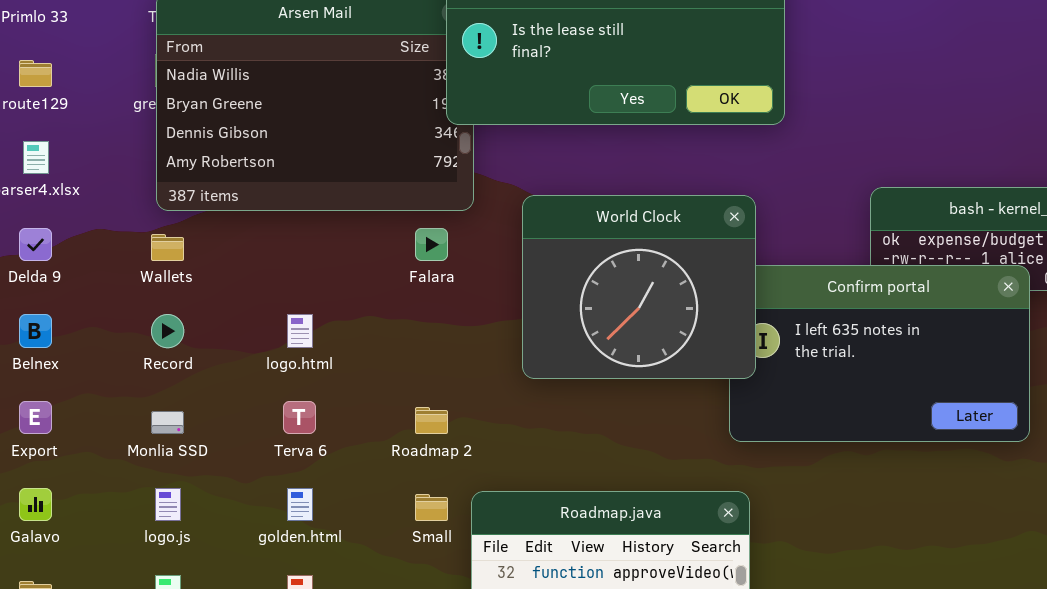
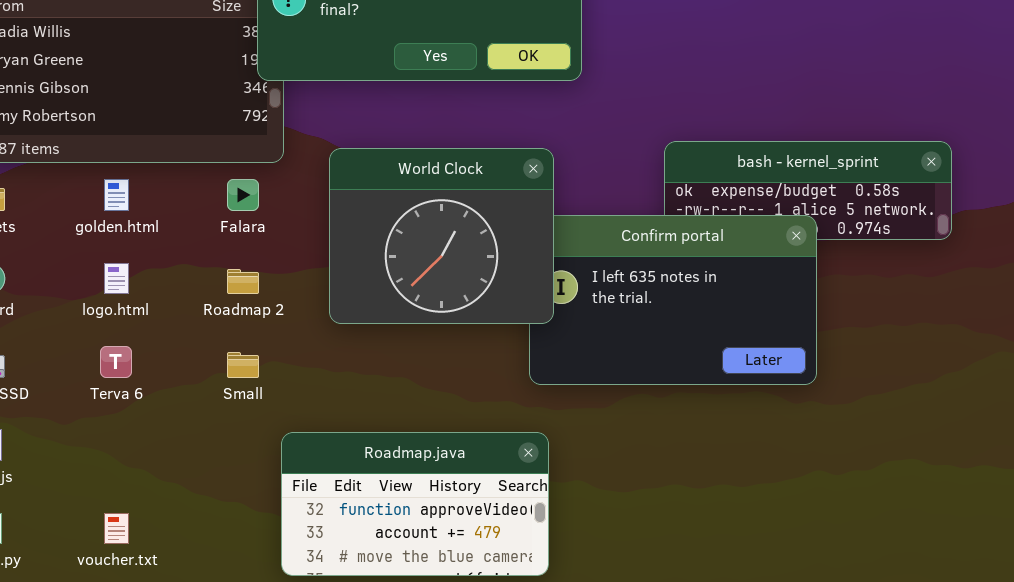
Roadmap 2: [415,407,448,434] -> [227,269,259,294], moved
golden.html: [287,488,313,521] -> [104,179,129,211], moved
Small: [415,494,448,521] -> [227,352,259,378], moved

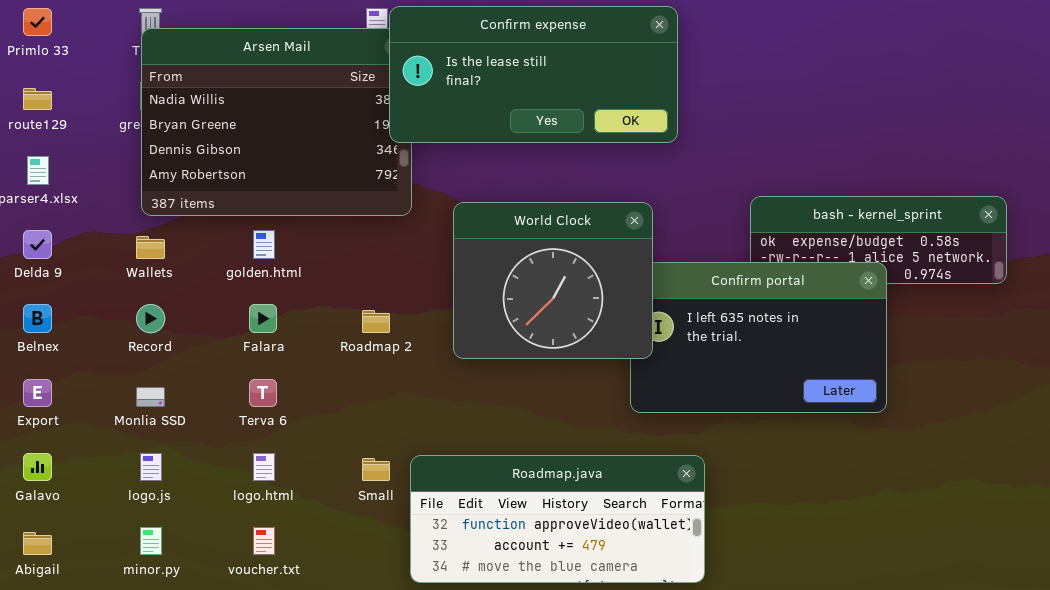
Falara: [227,179,259,211] -> [249,304,277,333], moved
logo.html: [104,263,129,294] -> [253,453,275,481], moved
Small: [227,352,259,378] -> [362,458,390,481], moved
Roadmap.java: [281,432,549,576] -> [410,455,705,583], resized

